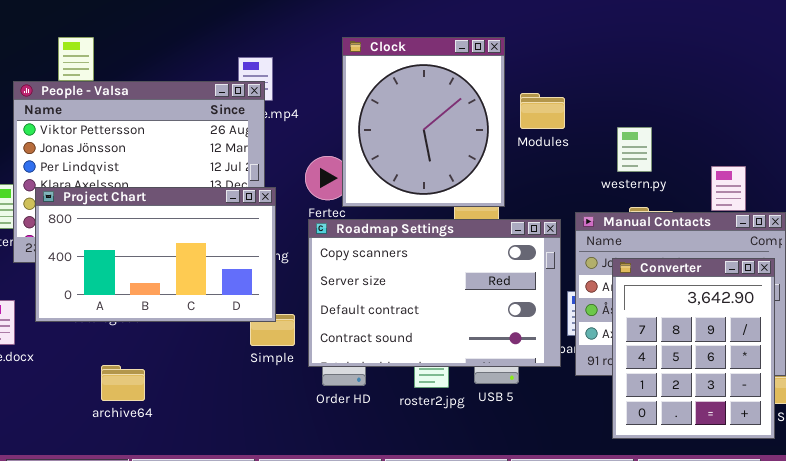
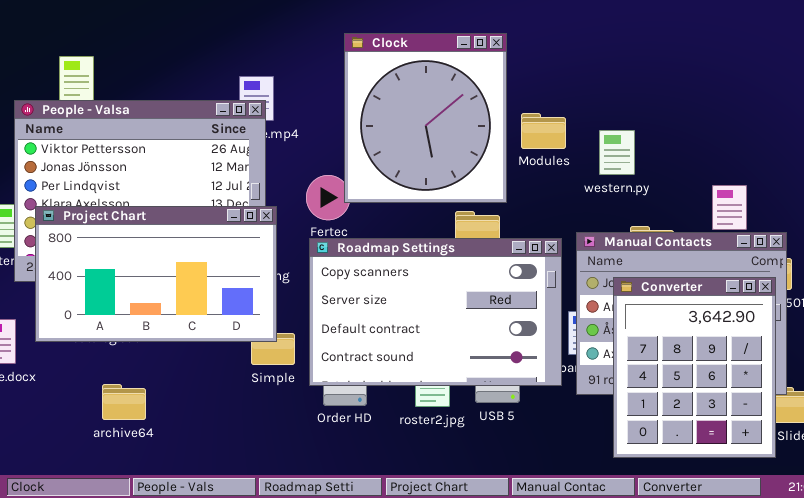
Clock: [342,37,505,207] -> [344,33,507,203], moved
western.py: [617,127,652,172] -> [599,130,635,175], moved

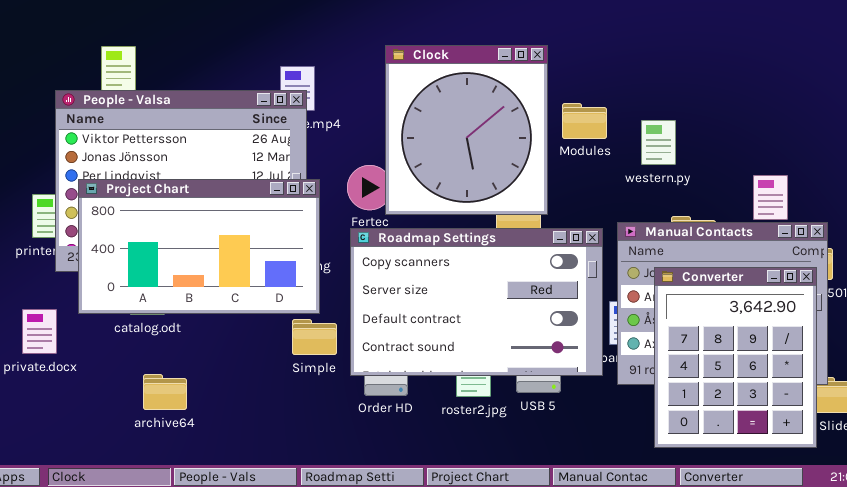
Clock: [344,33,507,203] -> [385,45,548,215], moved
Project Chart: [35,206,277,342] -> [78,179,320,314], moved

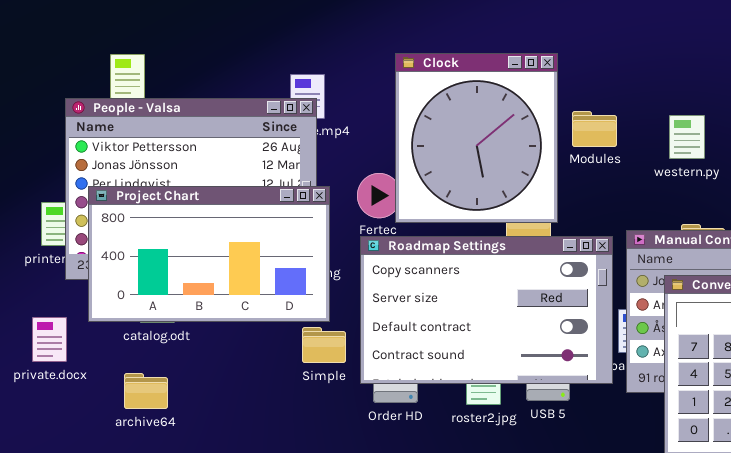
western.py: [641,120,676,165] -> [669,115,705,159], moved
archive64: [143,374,187,410] -> [124,373,168,409], moved

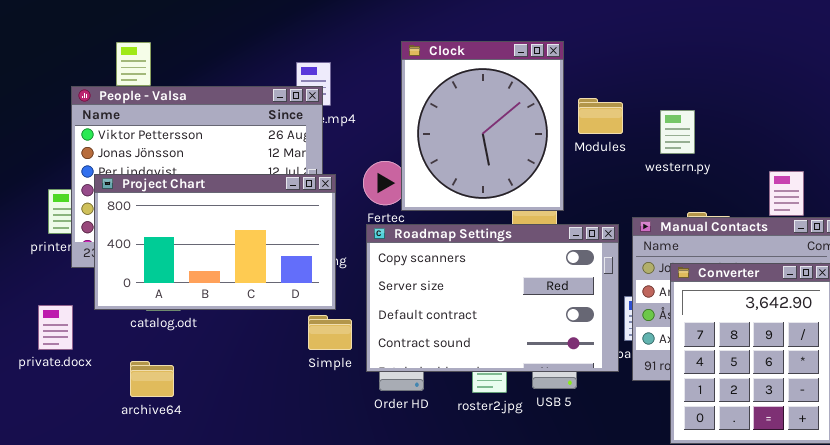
western.py: [669,115,705,159] -> [660,110,695,154], moved

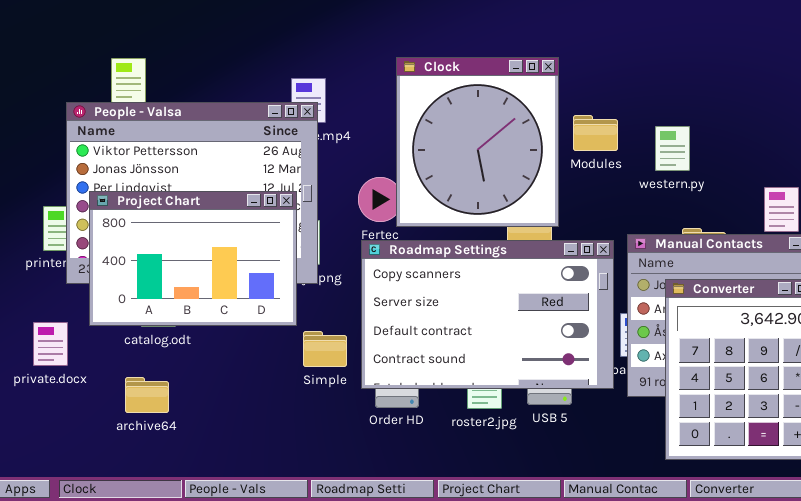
Project Chart: [94,174,336,310] -> [89,191,297,326], resized

